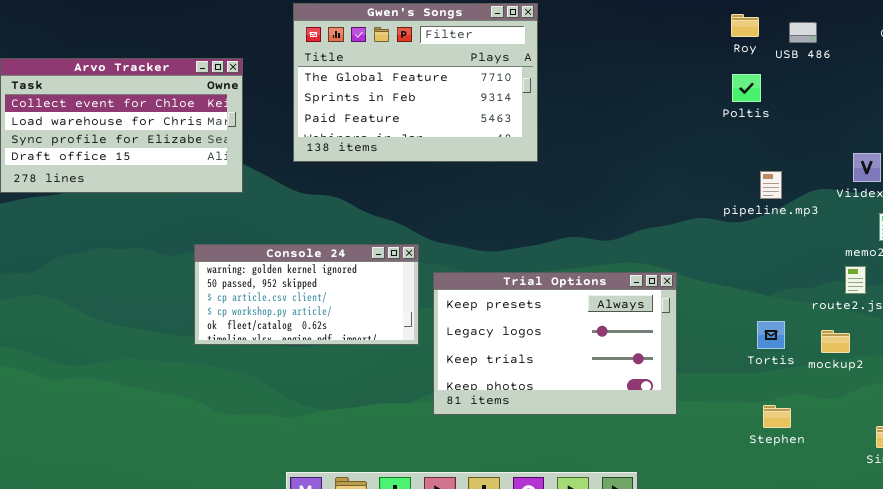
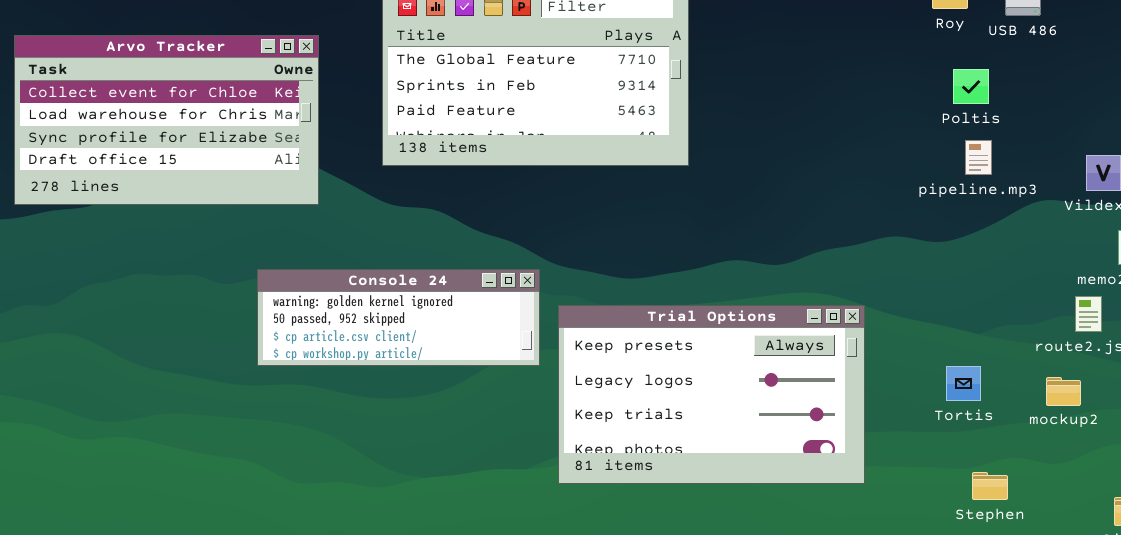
Poltis: [732,74,761,102] -> [953,69,989,104], moved
pipeline.mp3: [760,171,782,199] -> [965,140,992,175], moved
Console 24: [194,244,419,345] -> [257,269,540,366], resized
Tortis: [757,321,785,349] -> [946,366,981,401], moved

